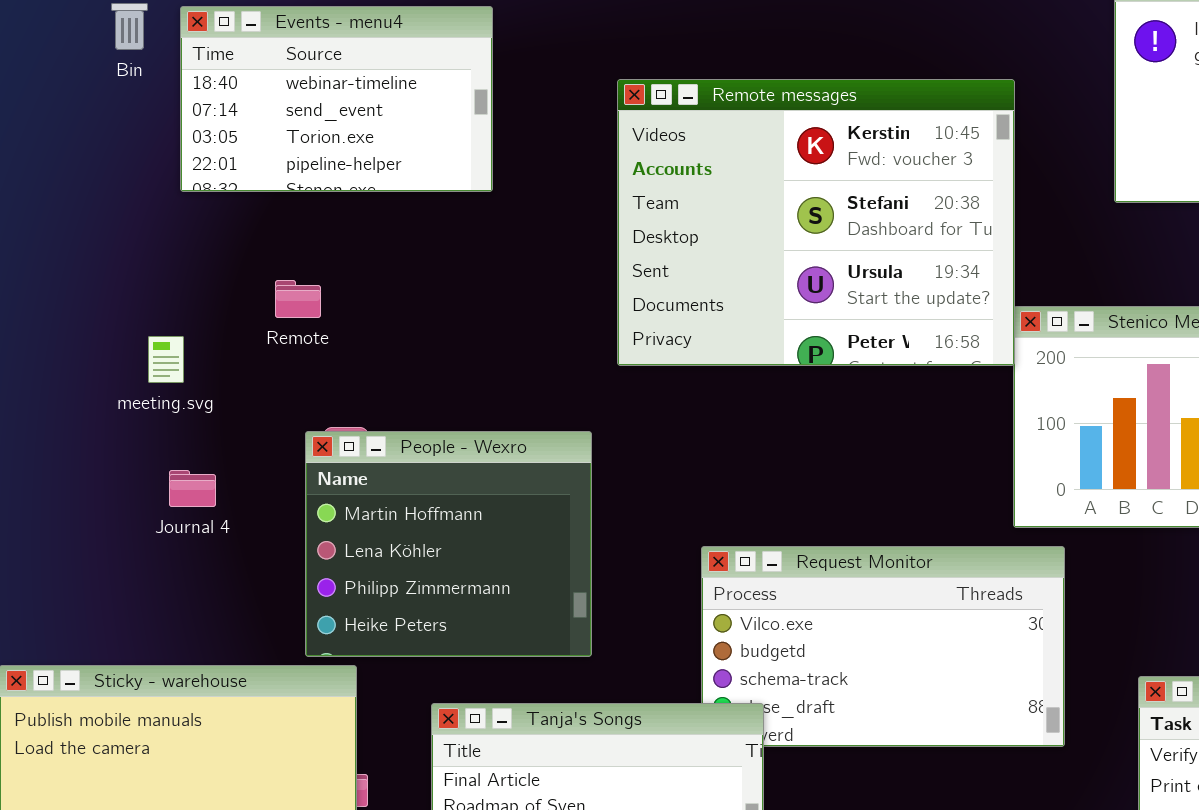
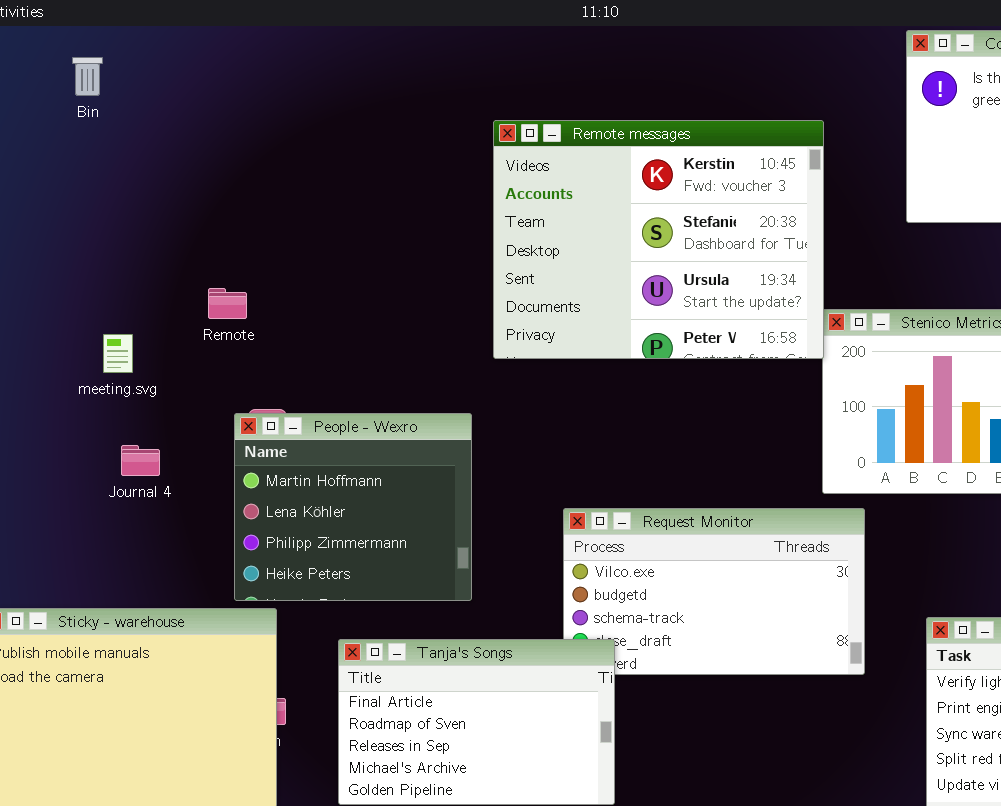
Events - menu4: [180,6,493,192] -> none, closed

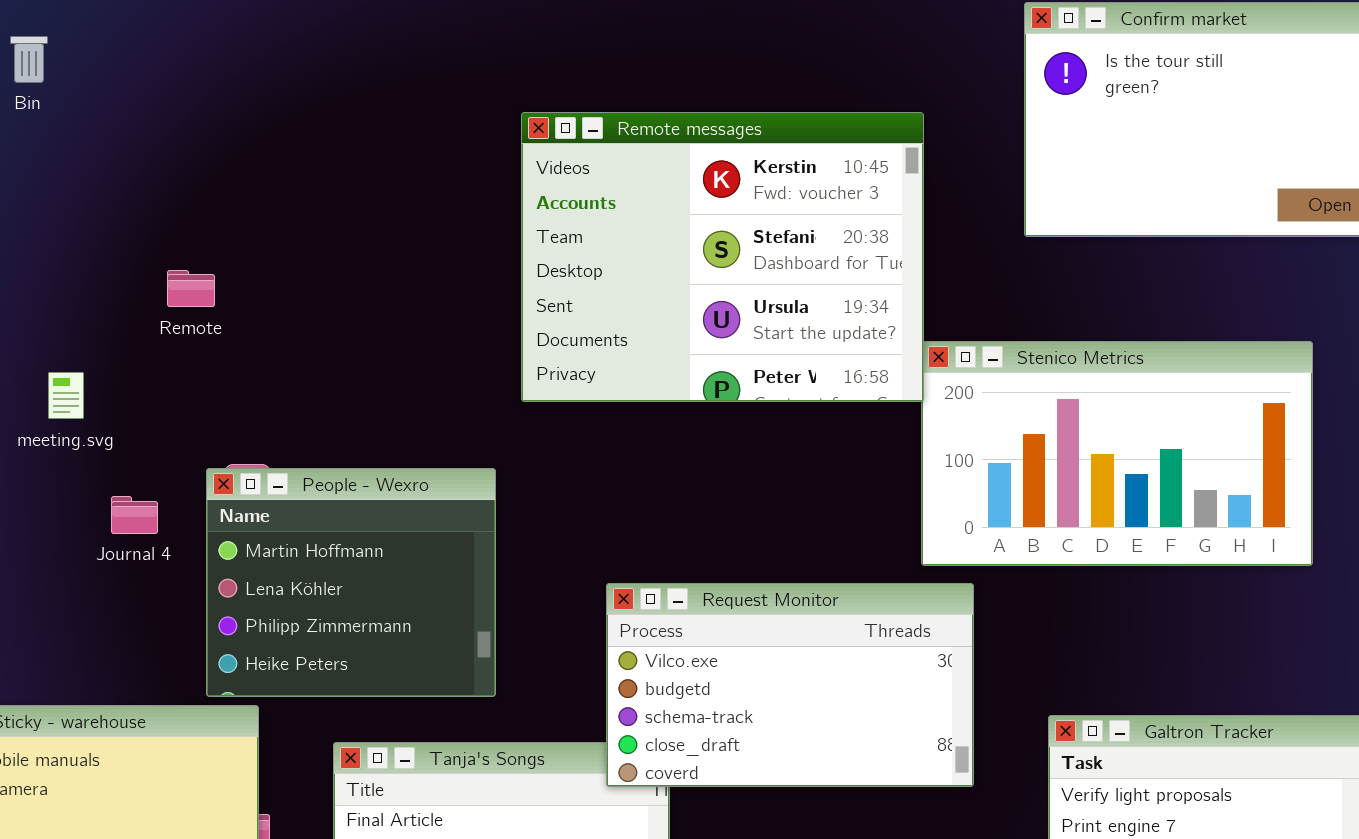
Remote: [208,288,247,319] -> [167,270,215,307], moved
Journal 4: [121,445,160,476] -> [111,496,158,534], moved
Request Monitor: [563,508,865,675] -> [606,583,974,787], raised

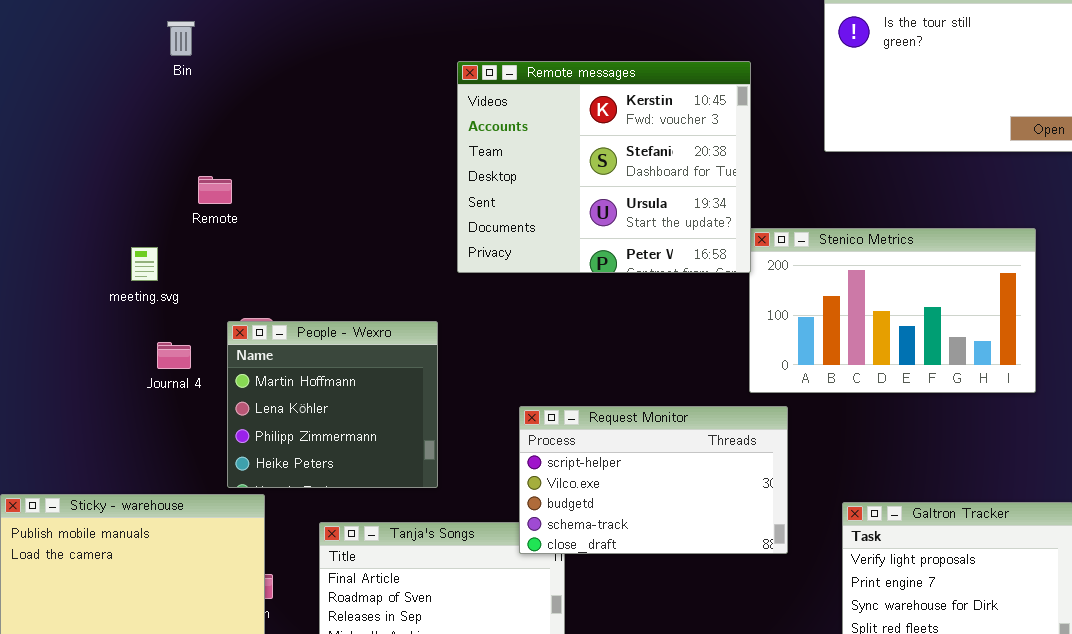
Bin: [10,36,48,83] -> [167,21,195,56], moved
meeting.svg: [48,372,84,419] -> [131,247,158,281], moved
Request Monitor: [606,583,974,787] -> [519,406,788,554], scrolled up 1 row

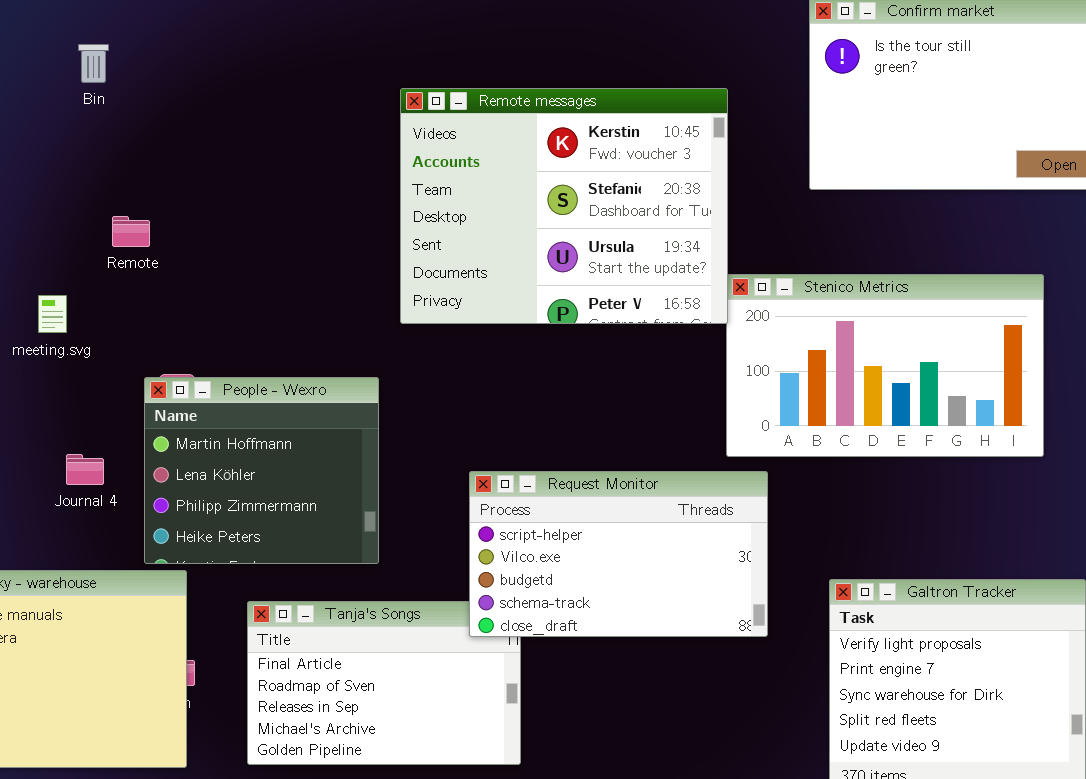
Journal 4: [157,342,191,369] -> [66,454,104,485], moved

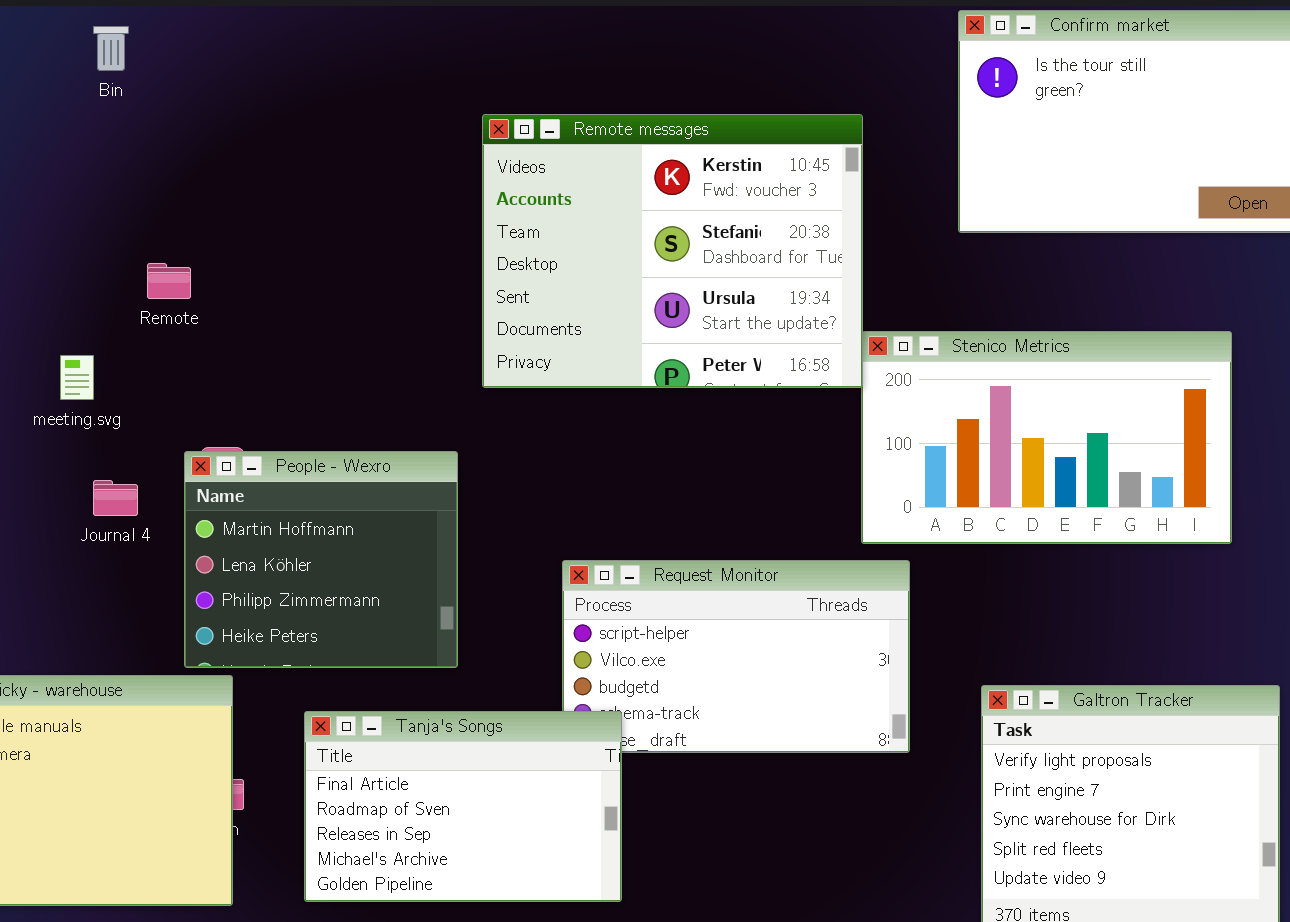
Bin: [78,44,109,83] -> [93,26,129,71], moved
Journal 4: [66,454,104,485] -> [93,480,138,516], moved
Tanja's Songs: [247,601,521,765] -> [304,711,622,902], raised

